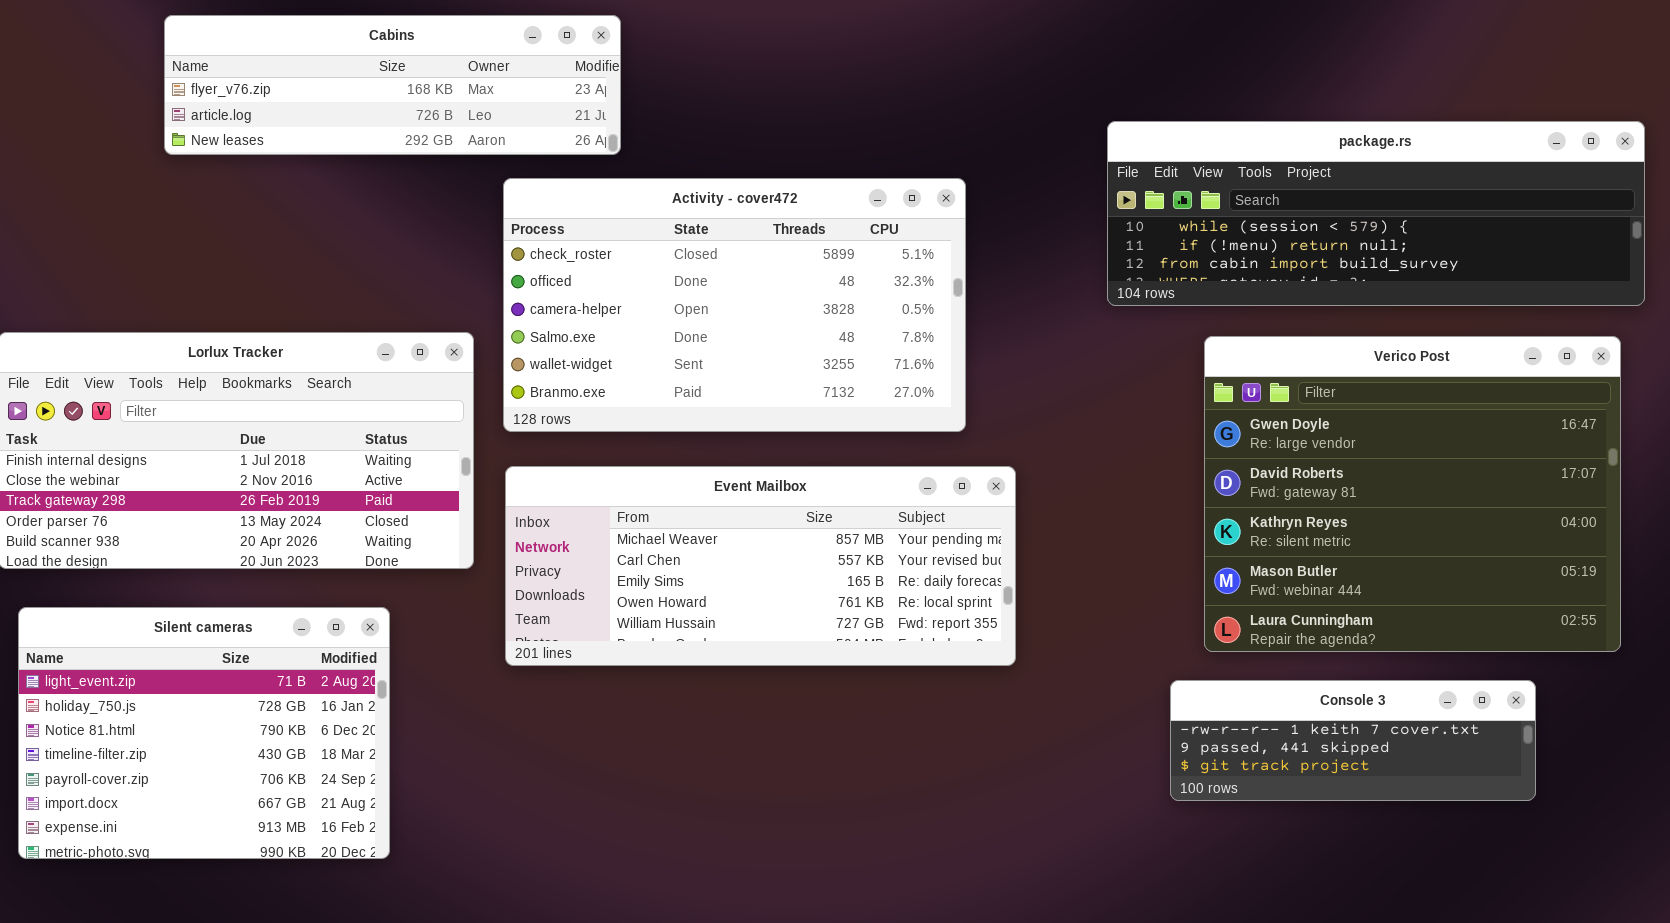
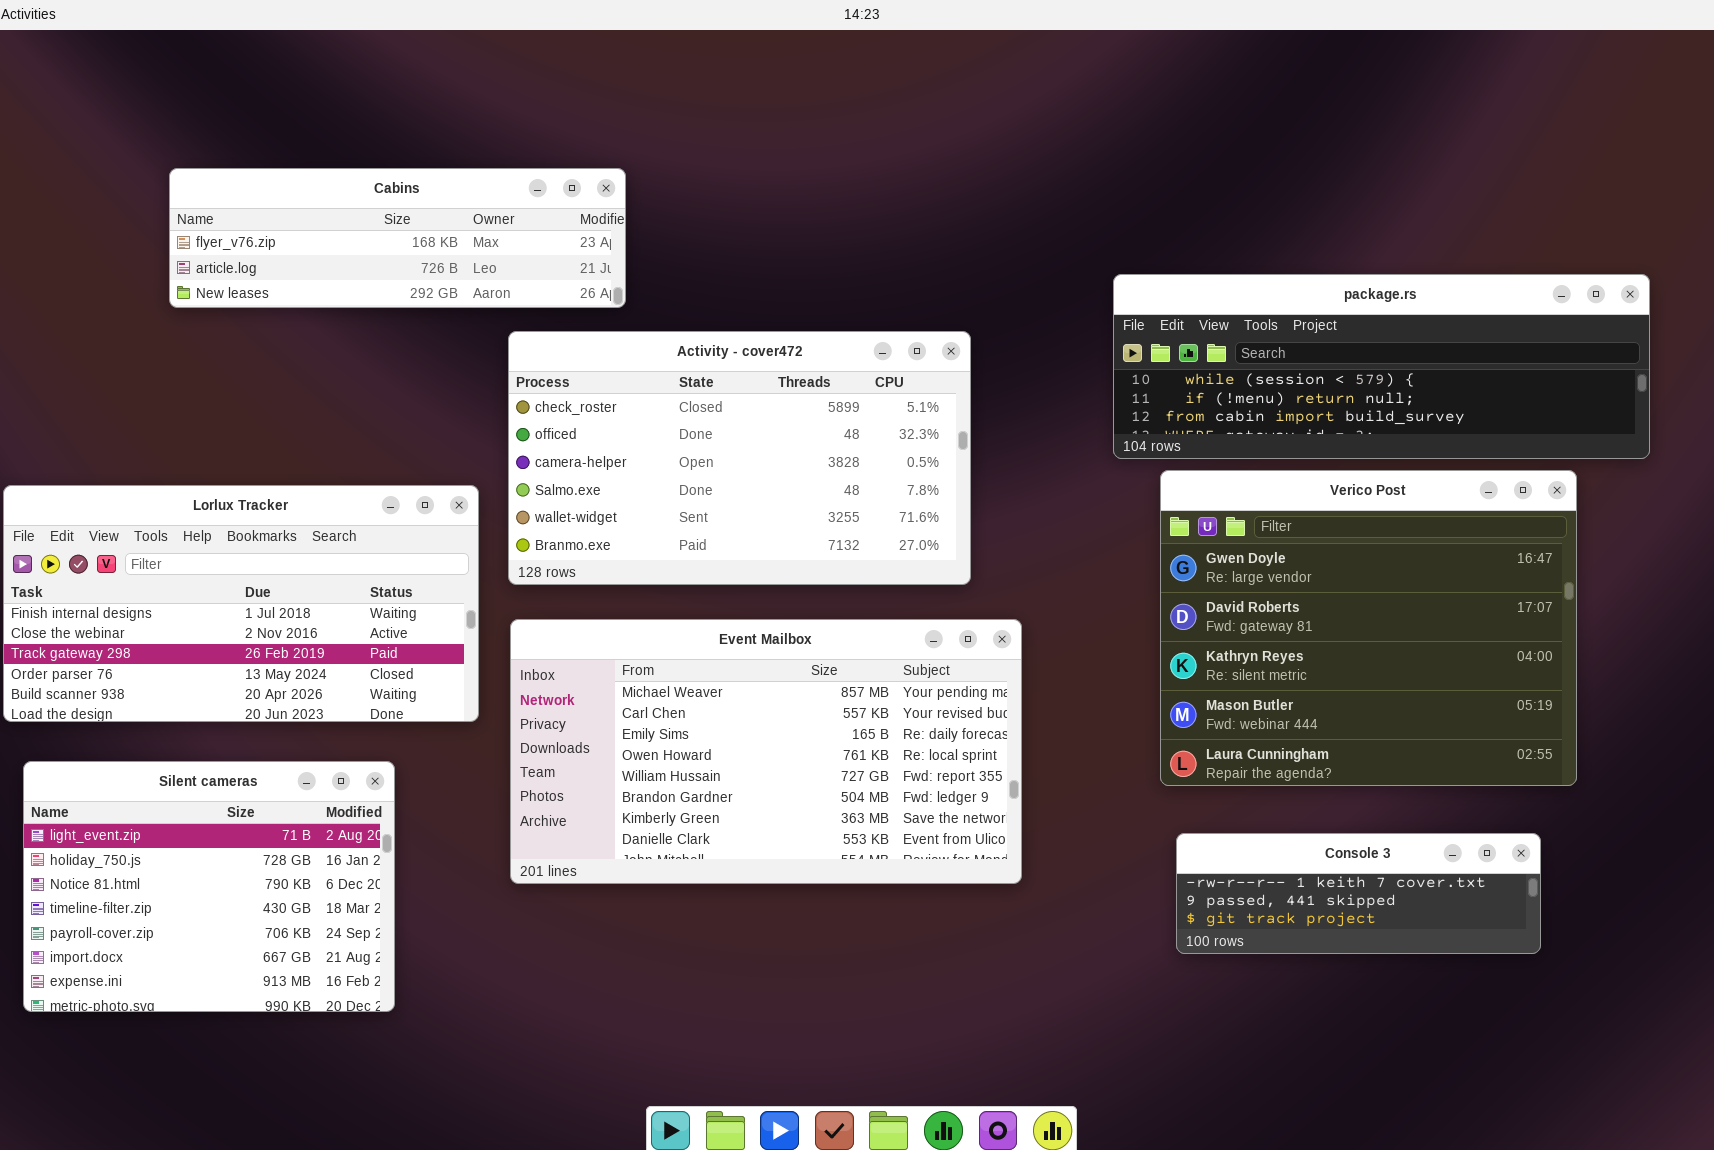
Verico Post: [1204,336,1621,652] -> [1160,470,1577,786], moved
Event Mailbox: [505,466,1016,666] -> [510,619,1022,884], resized

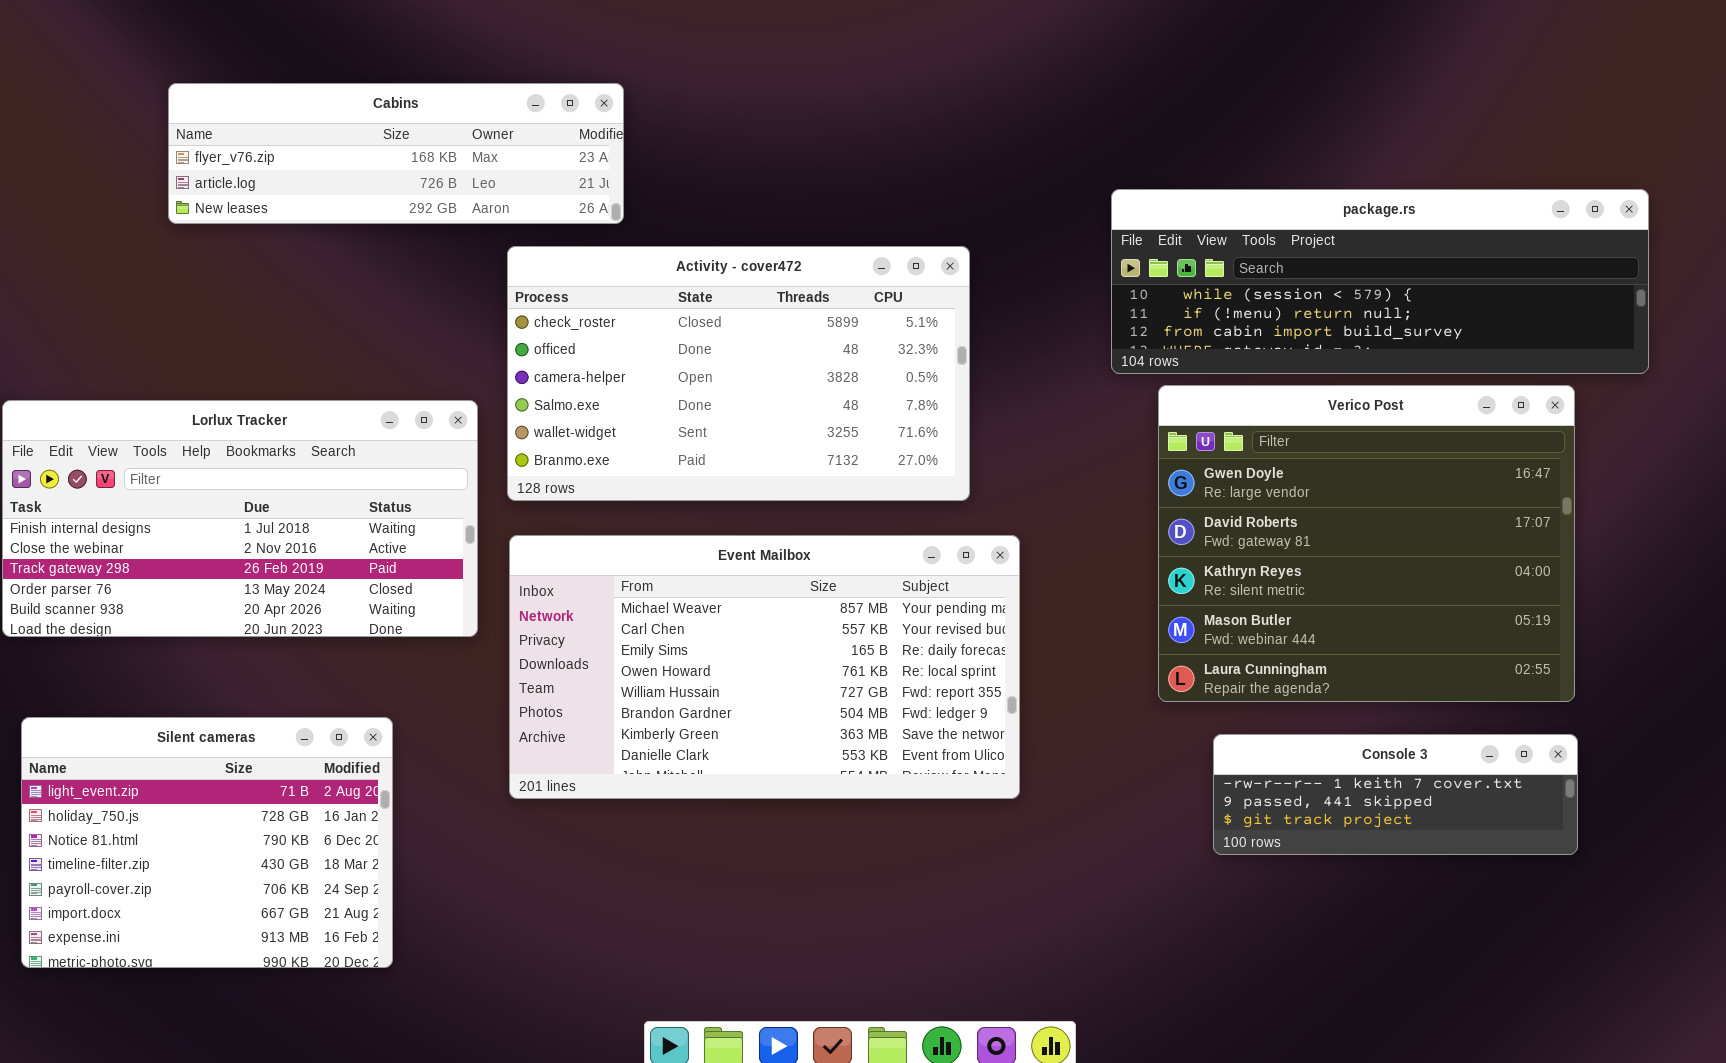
Silent cameras: [23,761,395,1012] -> [21,717,393,968], moved
Console 3: [1176,833,1541,954] -> [1213,734,1578,855], moved

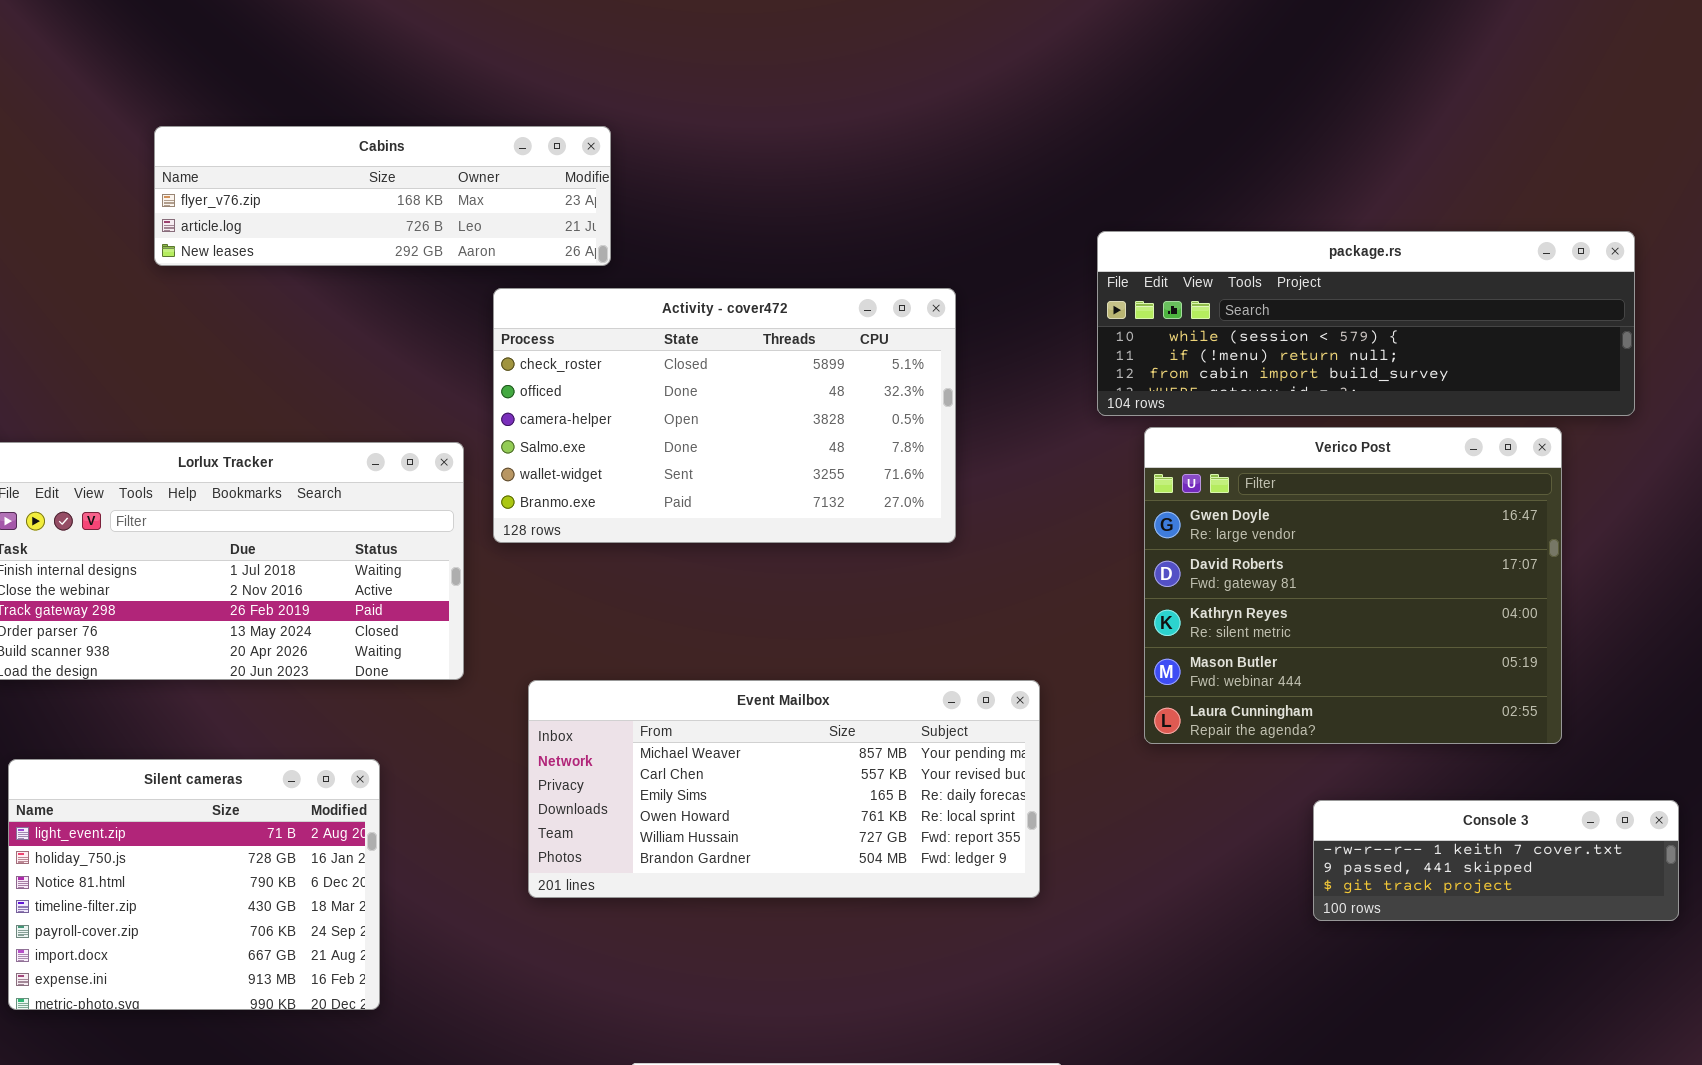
Event Mailbox: [509,535,1020,799] -> [528,680,1040,898], moved, resized
Console 3: [1213,734,1578,855] -> [1313,800,1679,921], moved

